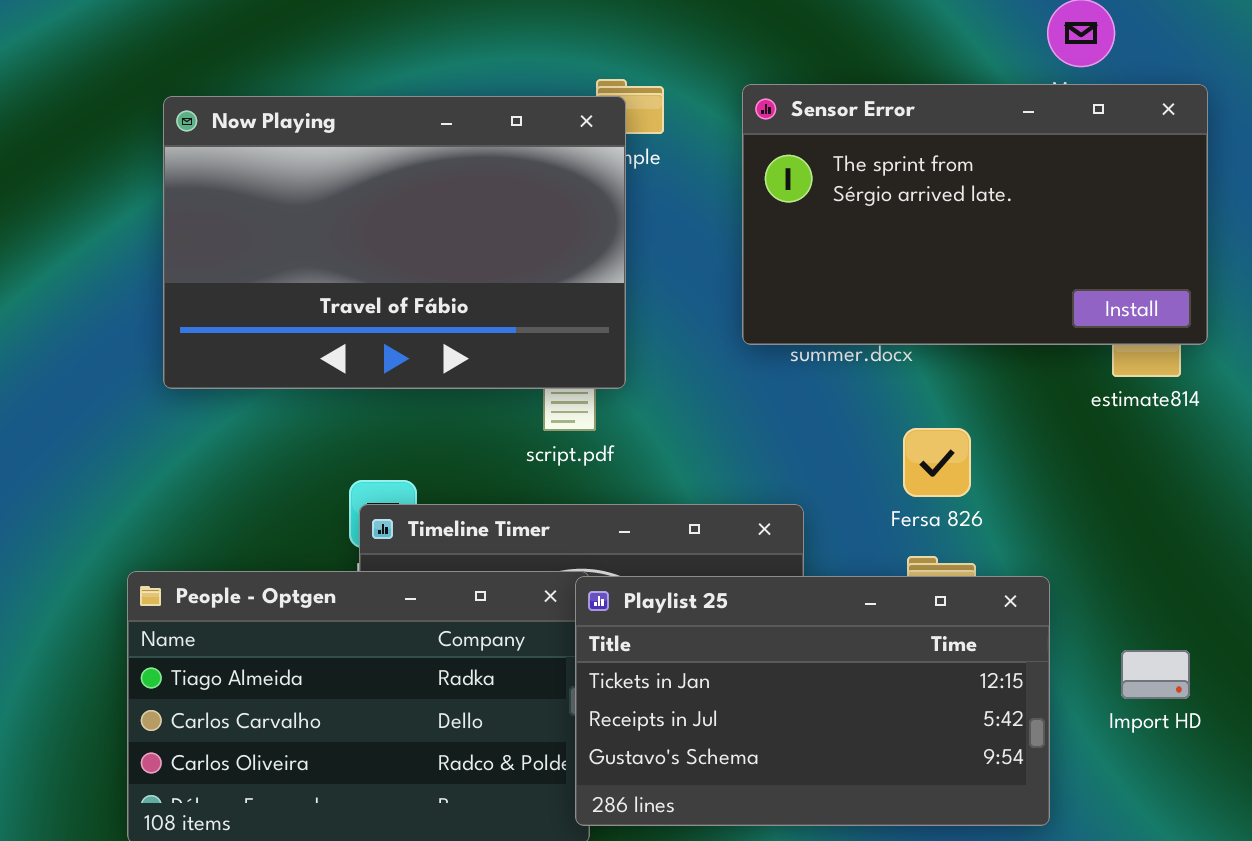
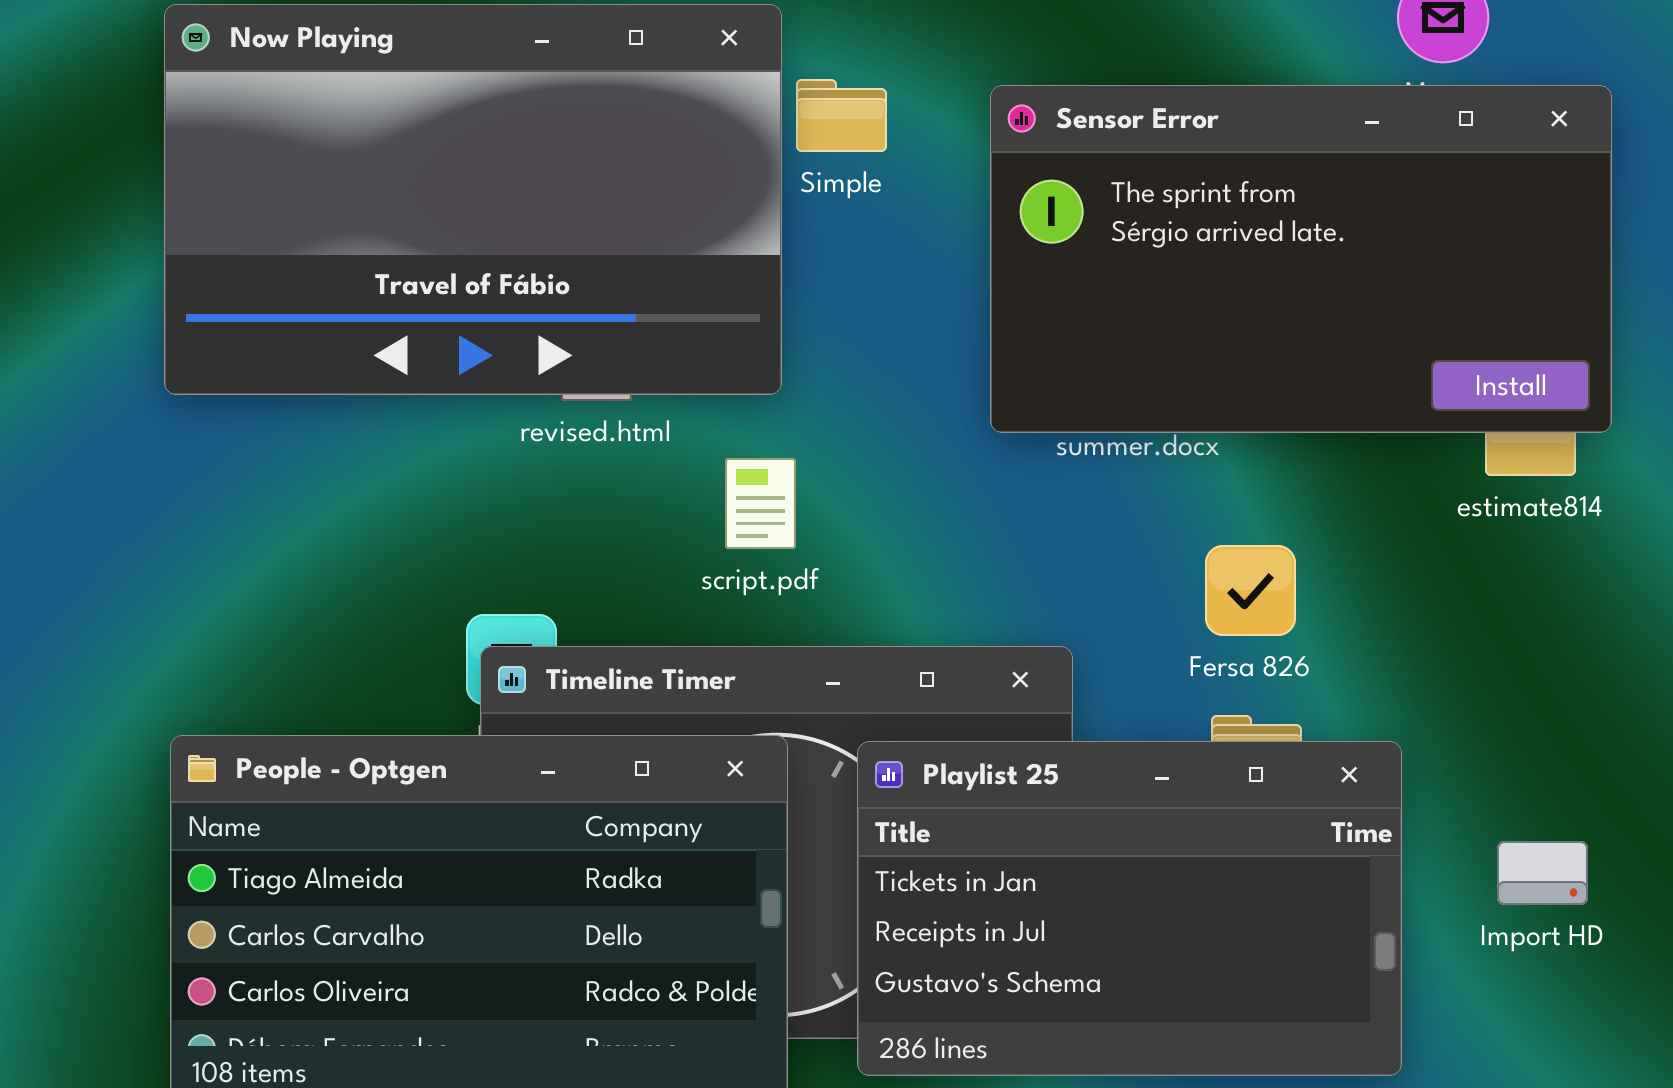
Now Playing: [163,96,626,389] -> [164,4,782,395], moved
Playlist 25: [575,576,1050,826] -> [857,741,1402,1076], resized

